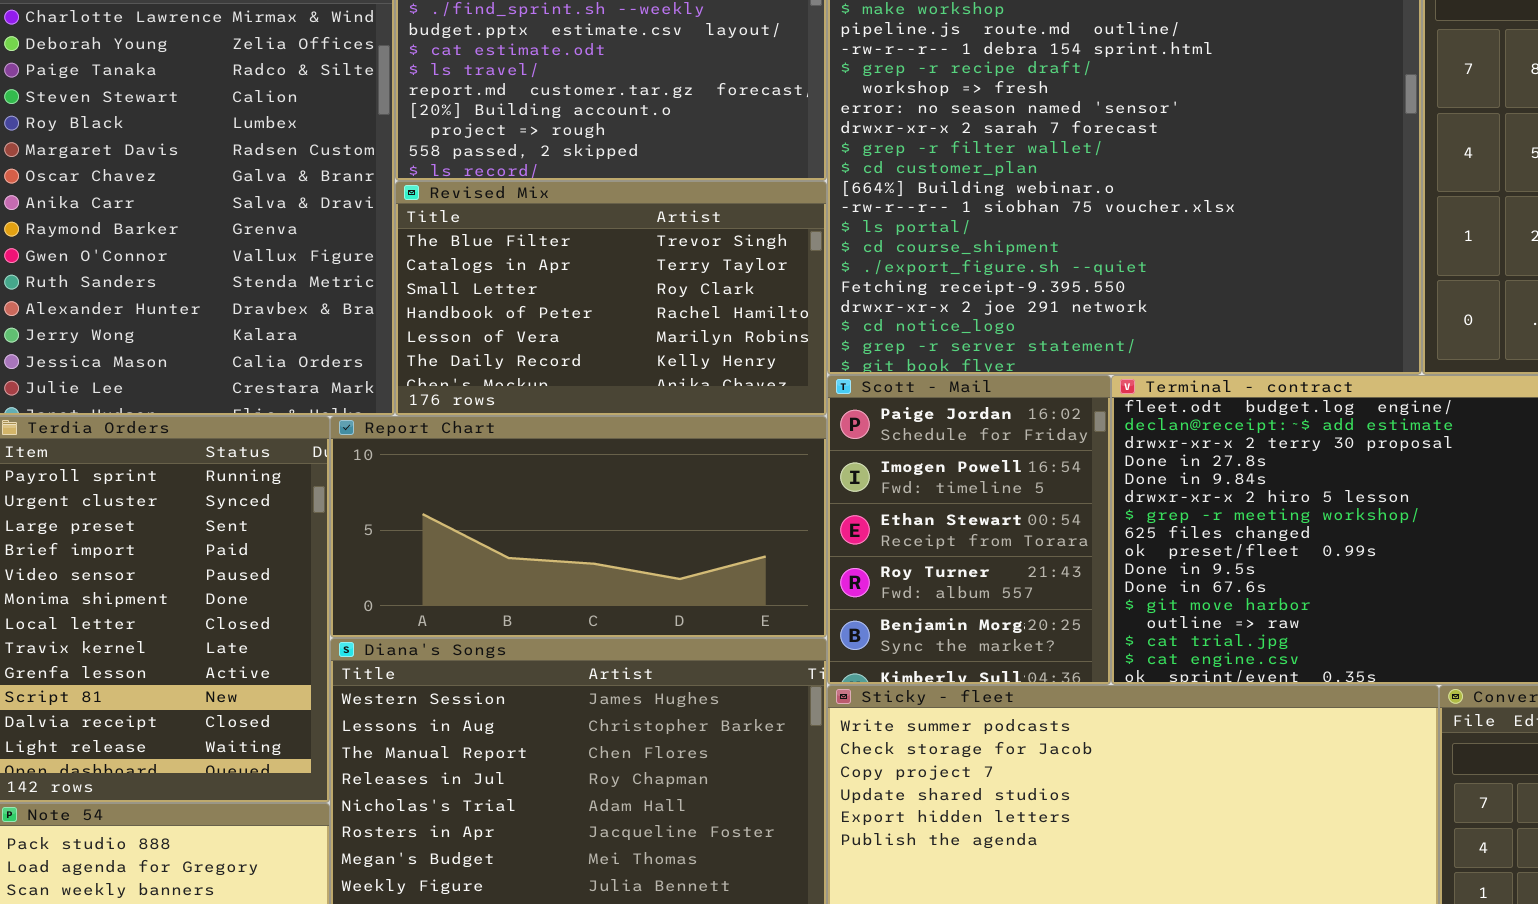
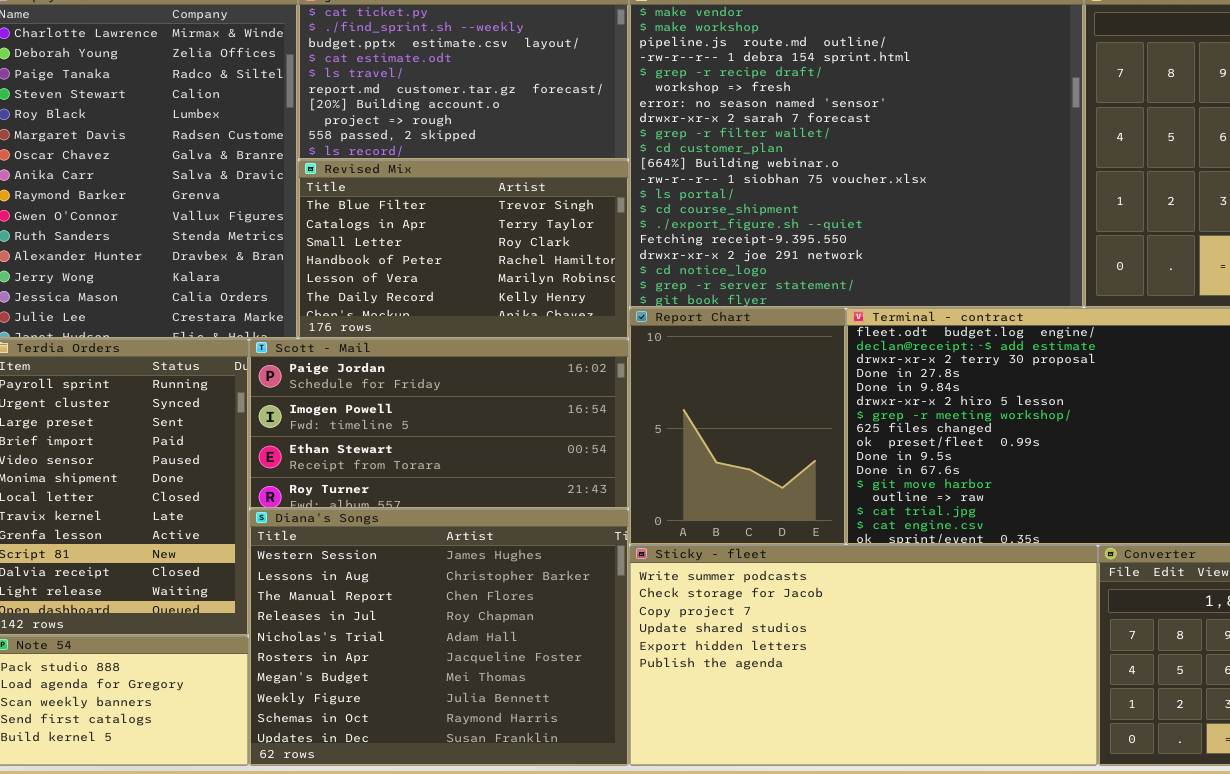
Scott - Mail: [827,375,1111,685] -> [249,339,629,509], moved, resized
Report Chart: [330,416,827,638] -> [629,308,846,545], moved, resized

